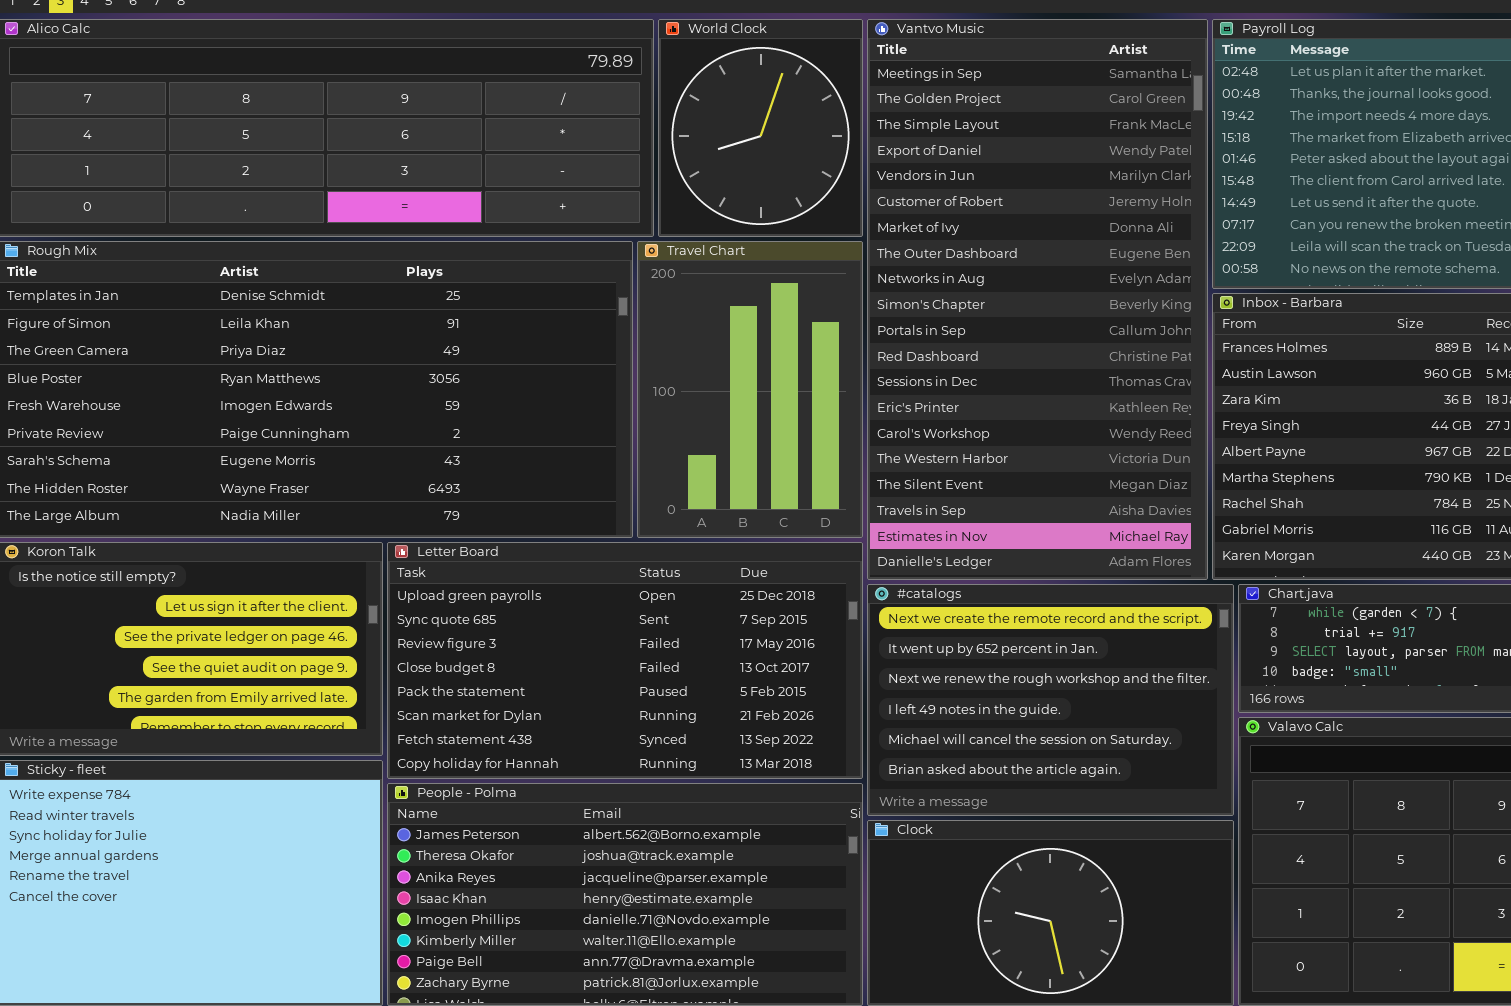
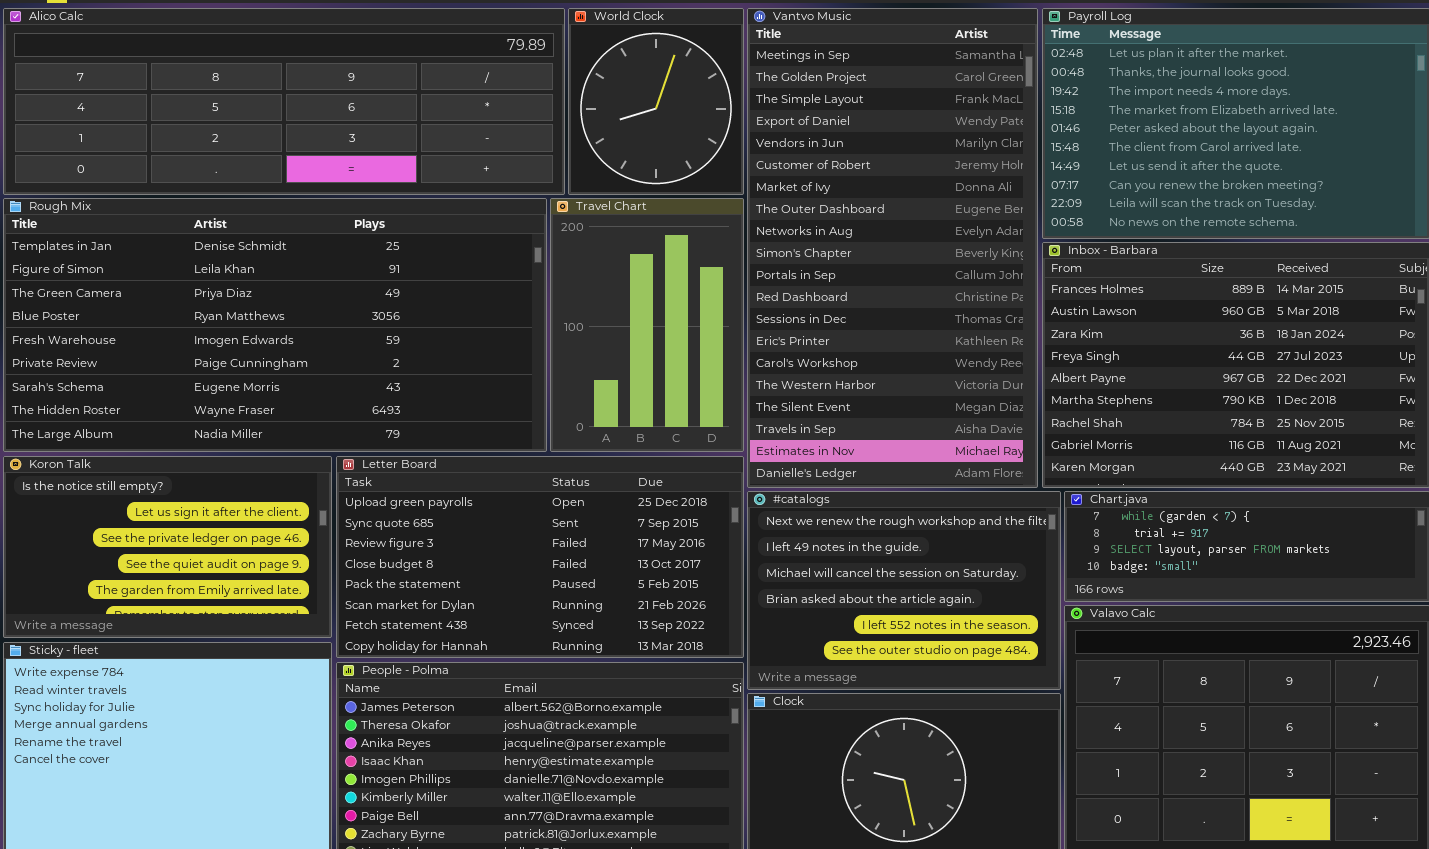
#catalogs: [867,584,1234,816] -> [747,491,1061,690], scrolled down 2 rows

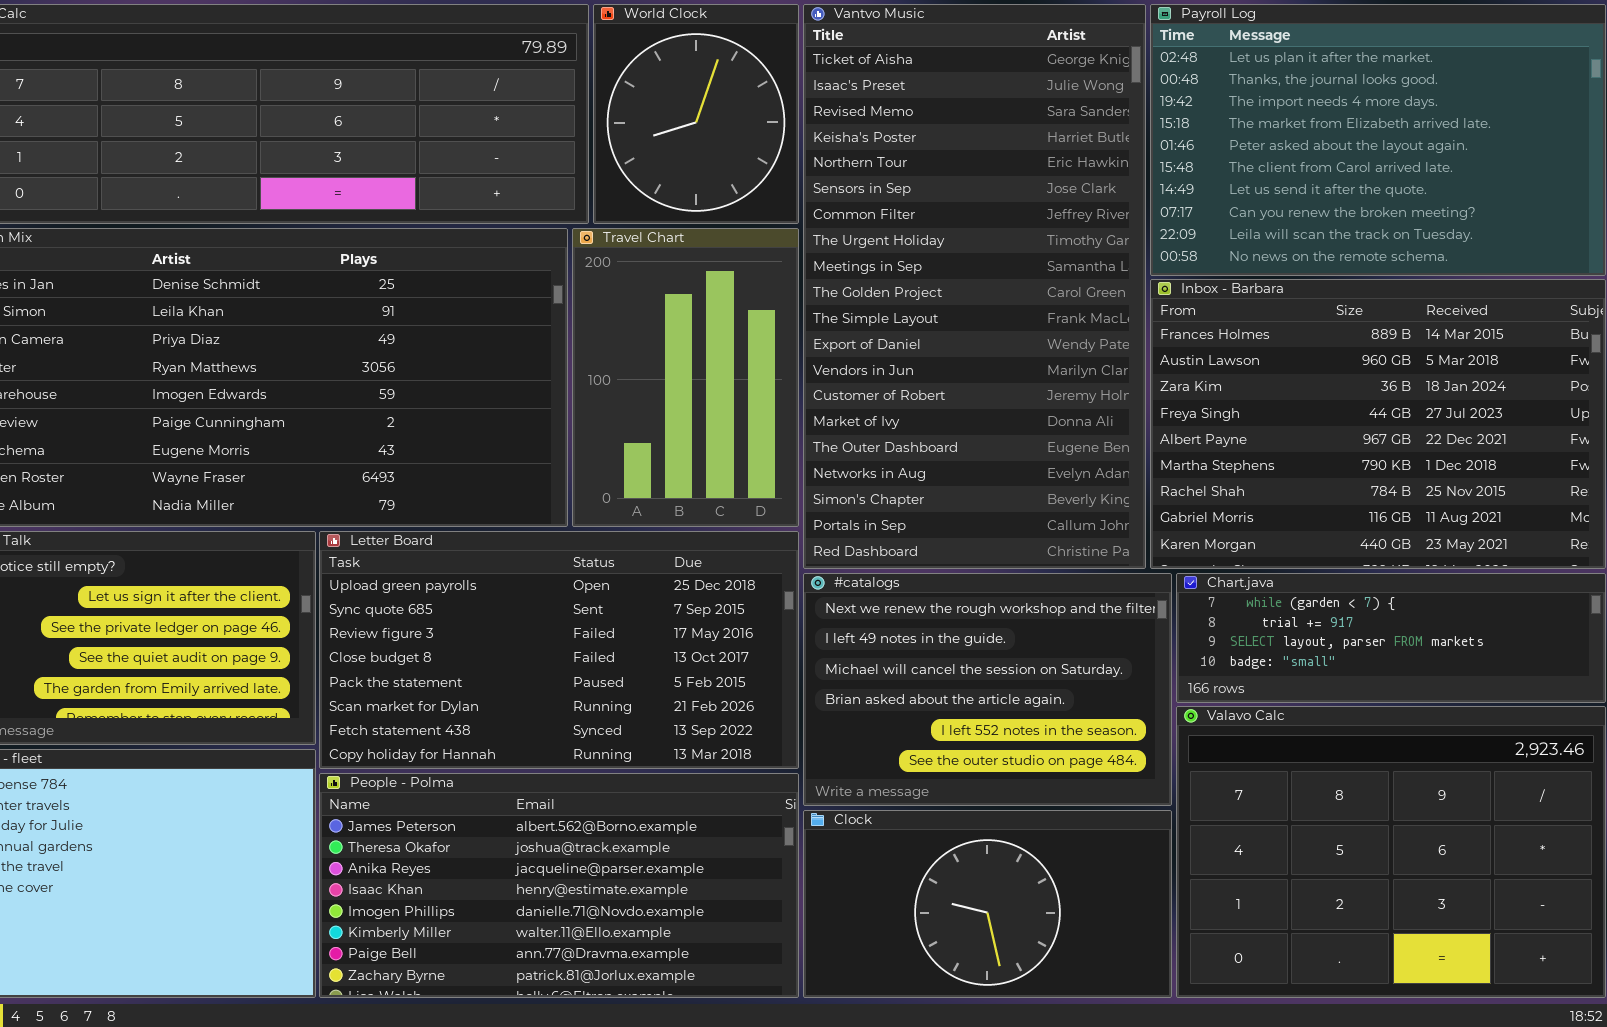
Vantvo Music: [747,8,1038,488] -> [803,4,1146,569], scrolled up 8 rows

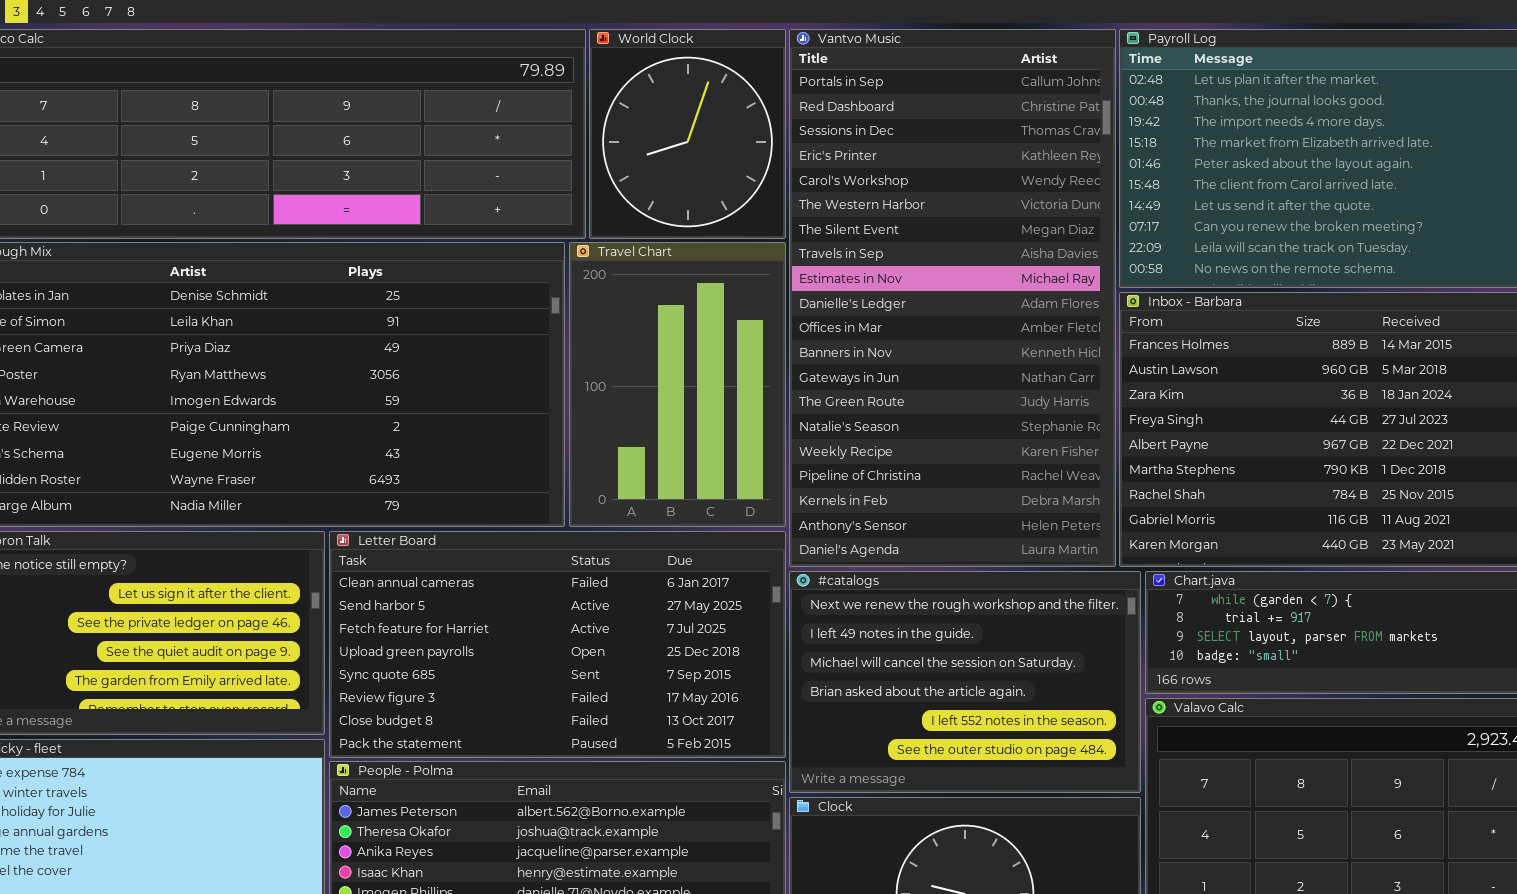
Vantvo Music: [803,4,1146,569] -> [789,29,1116,567], scrolled down 18 rows
Letter Board: [319,531,799,769] -> [329,531,786,758], scrolled up 3 rows

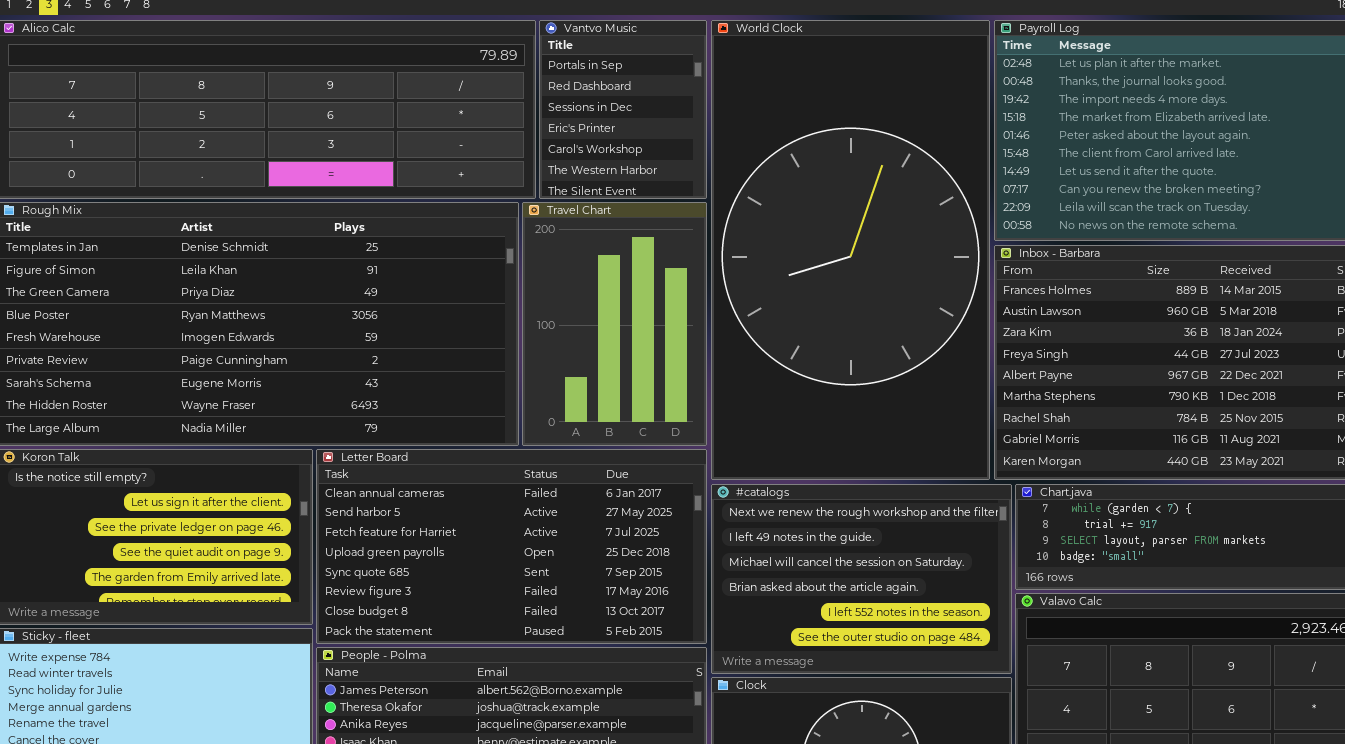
World Clock: [589,29,786,239] -> [711,20,990,480], moved, resized
Vantvo Music: [789,29,1116,567] -> [539,20,707,199], moved, resized

